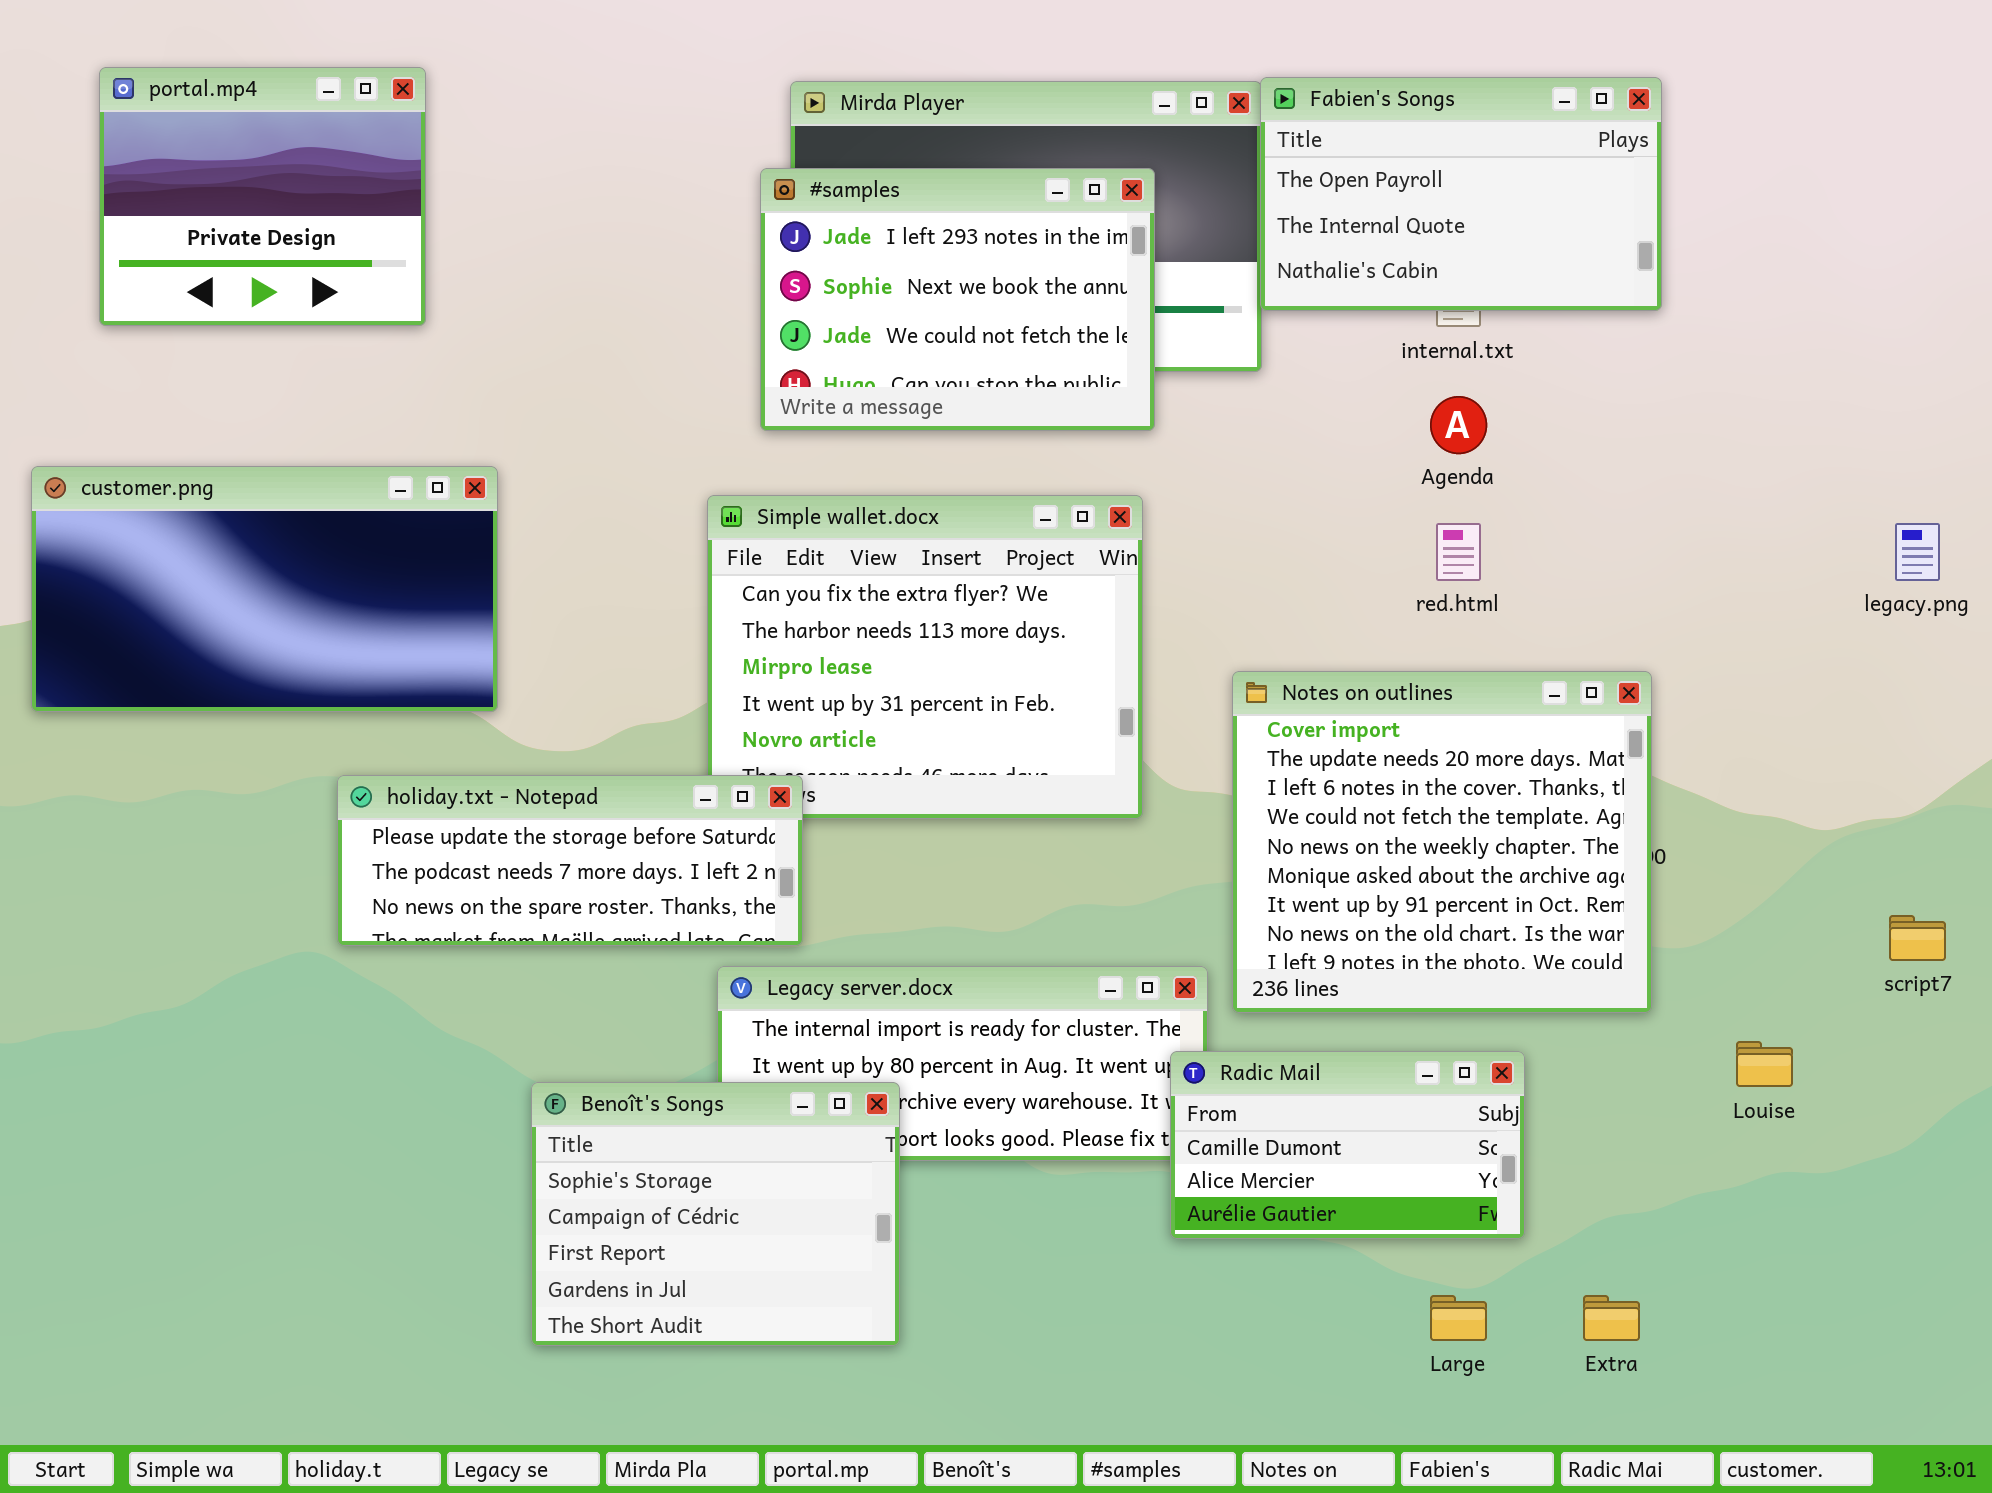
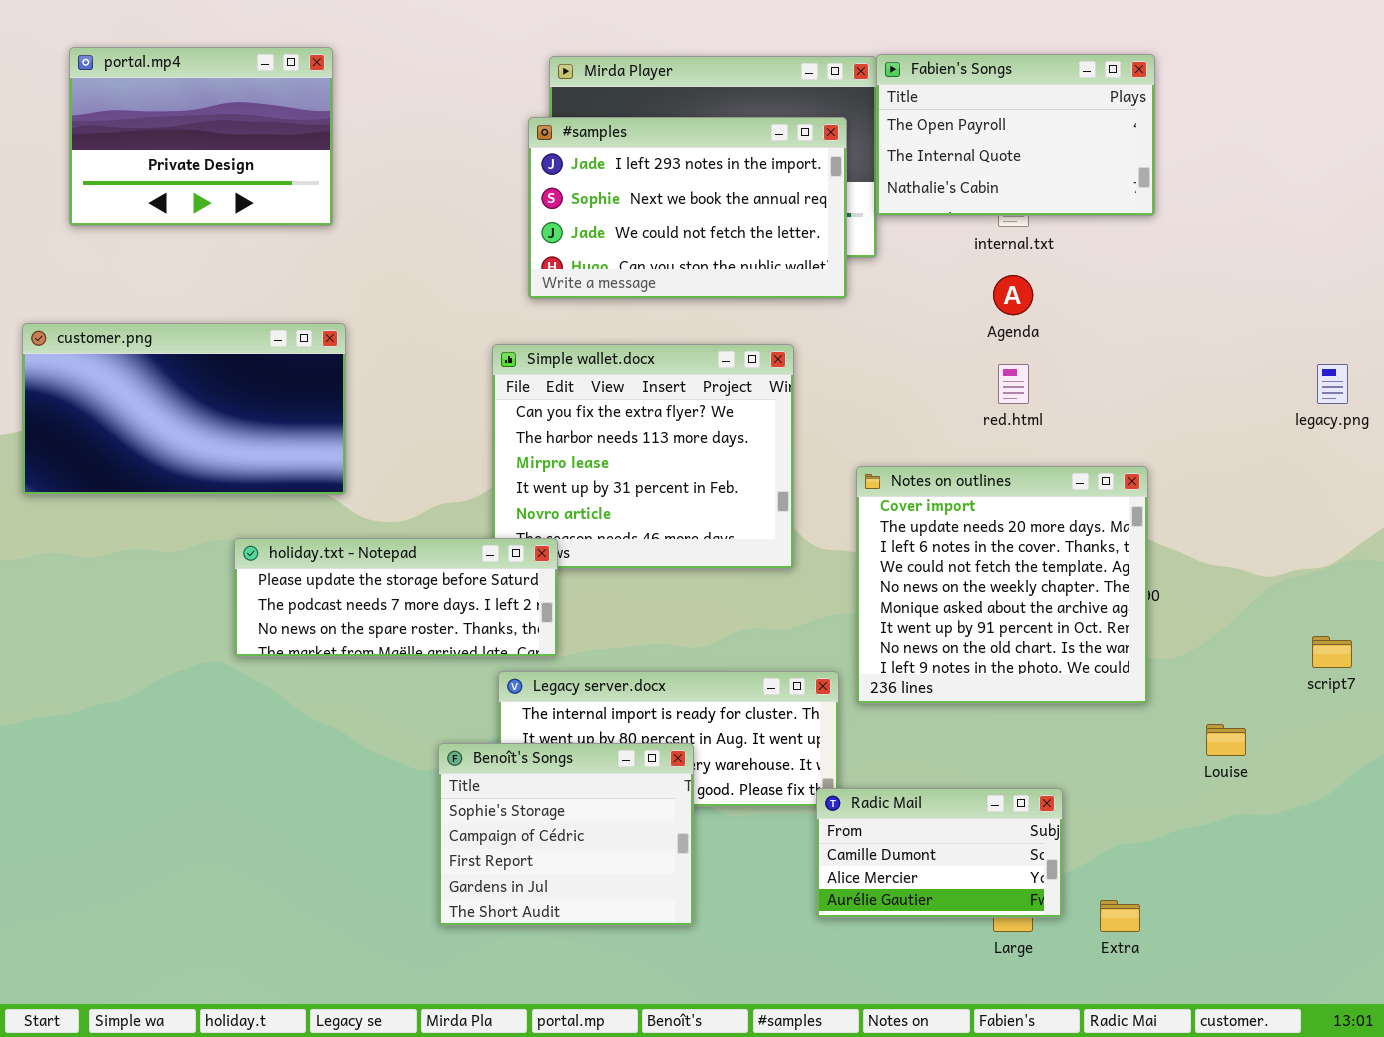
portal.mp4: [99,67,426,326] -> [69,47,333,226], resized
#samples: [760,168,1155,431] -> [528,117,847,299], resized
Radic Mail: [1170,1051,1525,1239] -> [816,788,1063,918], moved
Benoît's Songs: [531,1082,900,1346] -> [438,743,694,926], moved

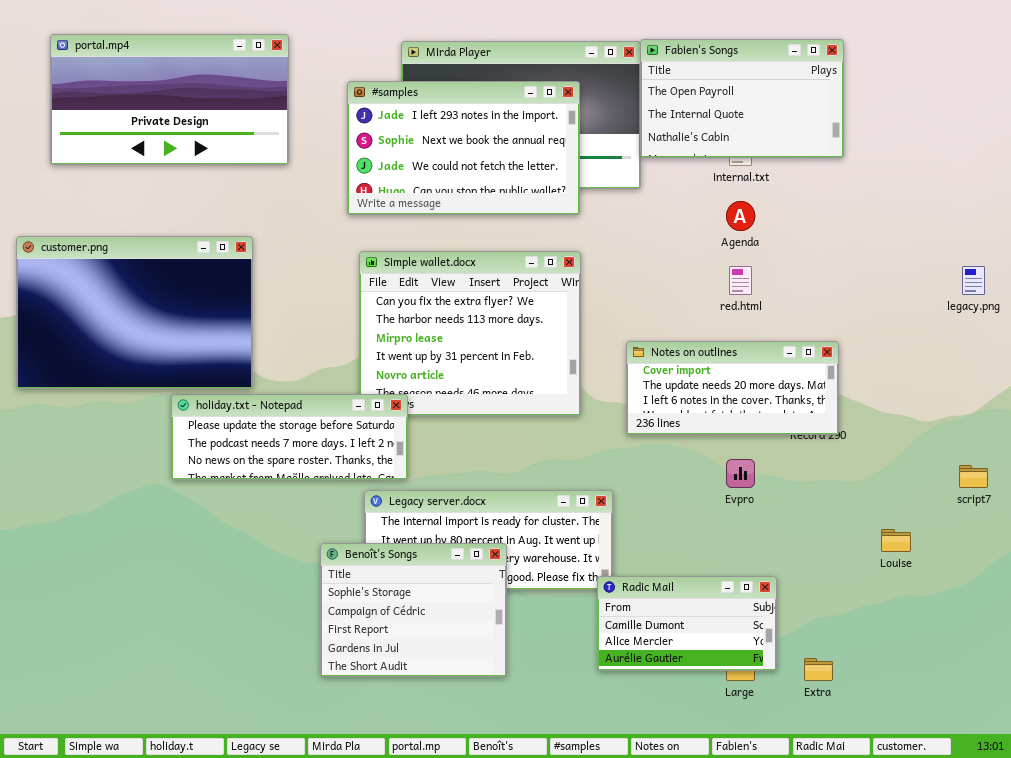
portal.mp4: [69,47,333,226] -> [50,34,289,165], resized
#samples: [528,117,847,299] -> [347,81,580,215], moved
customer.png: [22,323,346,495] -> [16,236,253,389], resized
Notes on outlines: [856,466,1148,704] -> [626,341,839,435], resized

